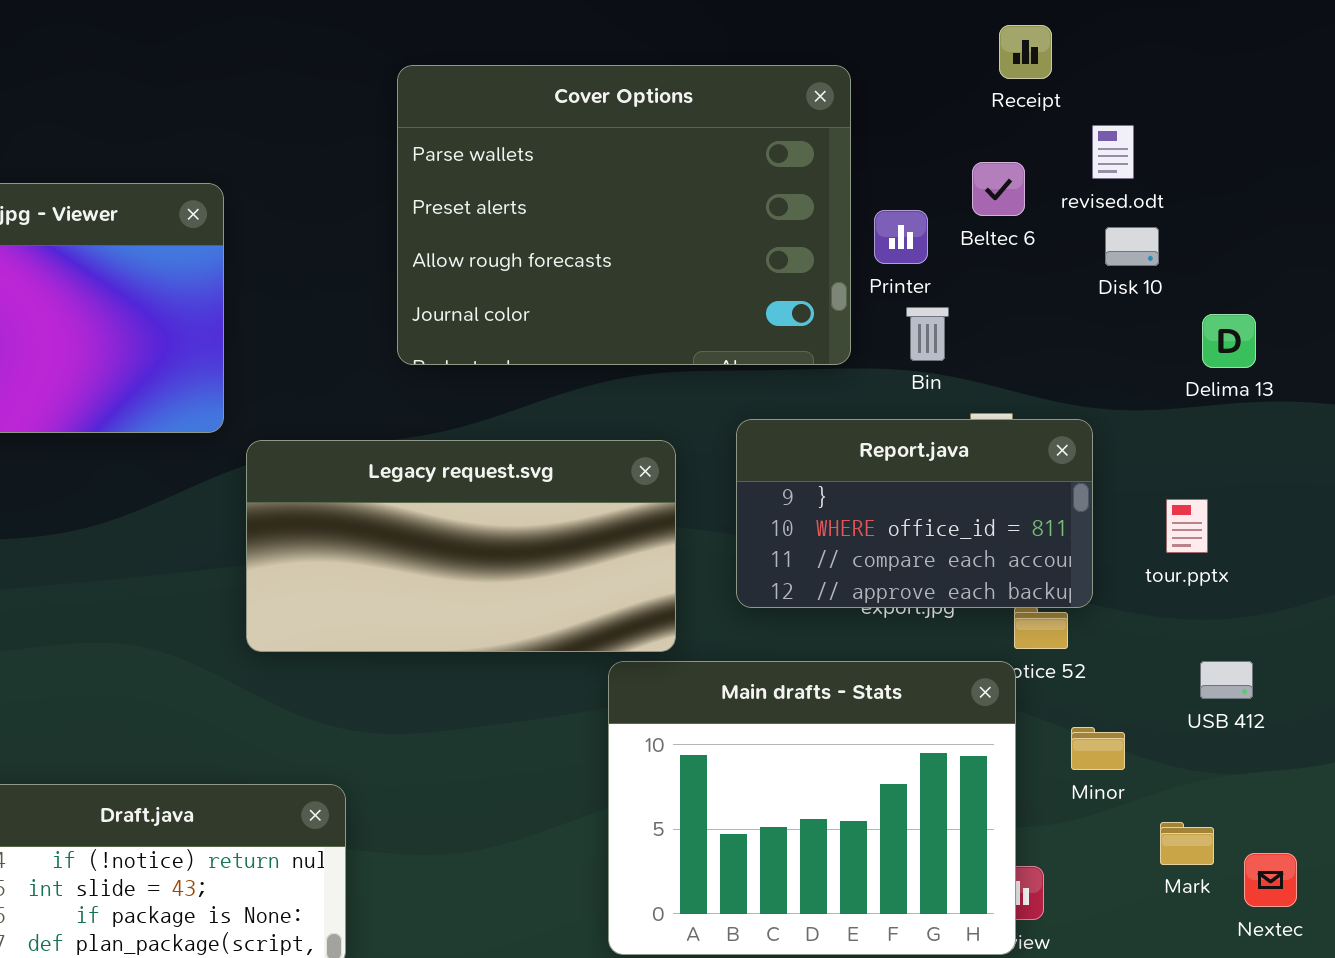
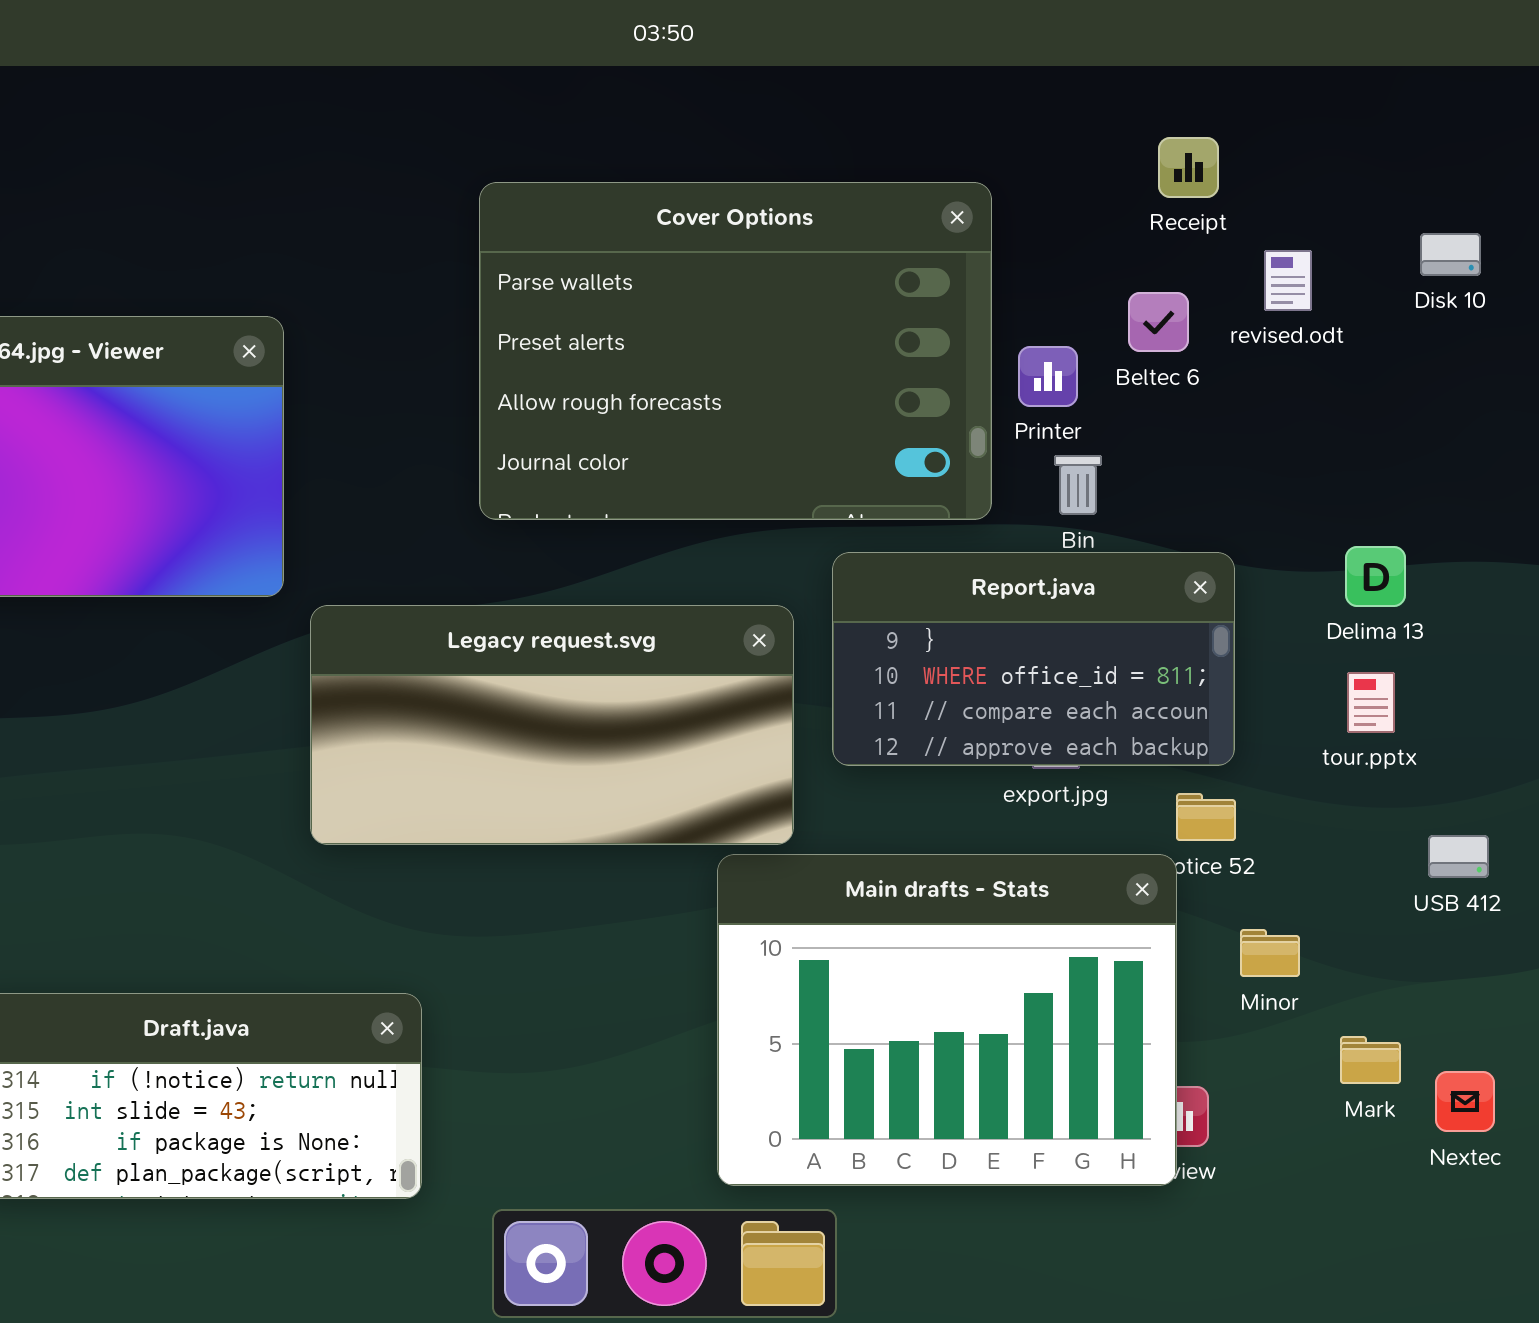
Disk 10: [1105,227,1159,266] -> [1420,233,1481,276], moved
Delima 13: [1202,314,1256,368] -> [1345,546,1406,607], moved
Report.java: [736,419,1093,608] -> [832,552,1235,766], moved
USB 412: [1200,661,1253,699] -> [1428,835,1489,878], moved

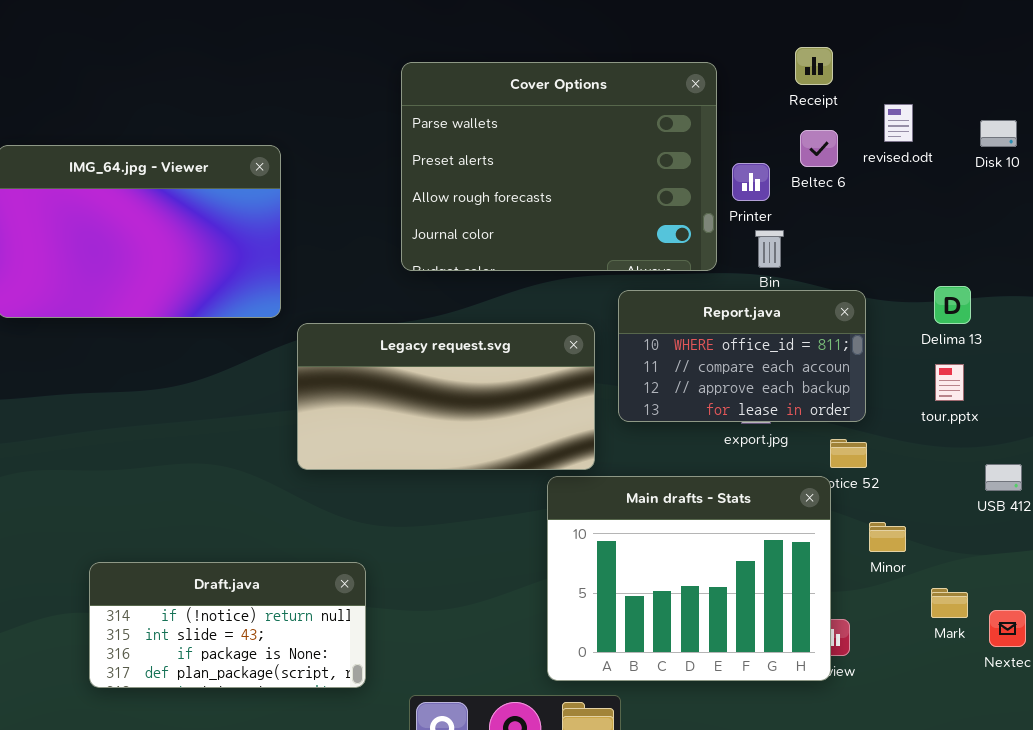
Receipt: [1158,137,1219,198] -> [795,47,833,85], moved
Disk 10: [1420,233,1481,276] -> [980,120,1017,147], moved
Report.java: [832,552,1235,766] -> [618,290,866,422], scrolled down 1 row

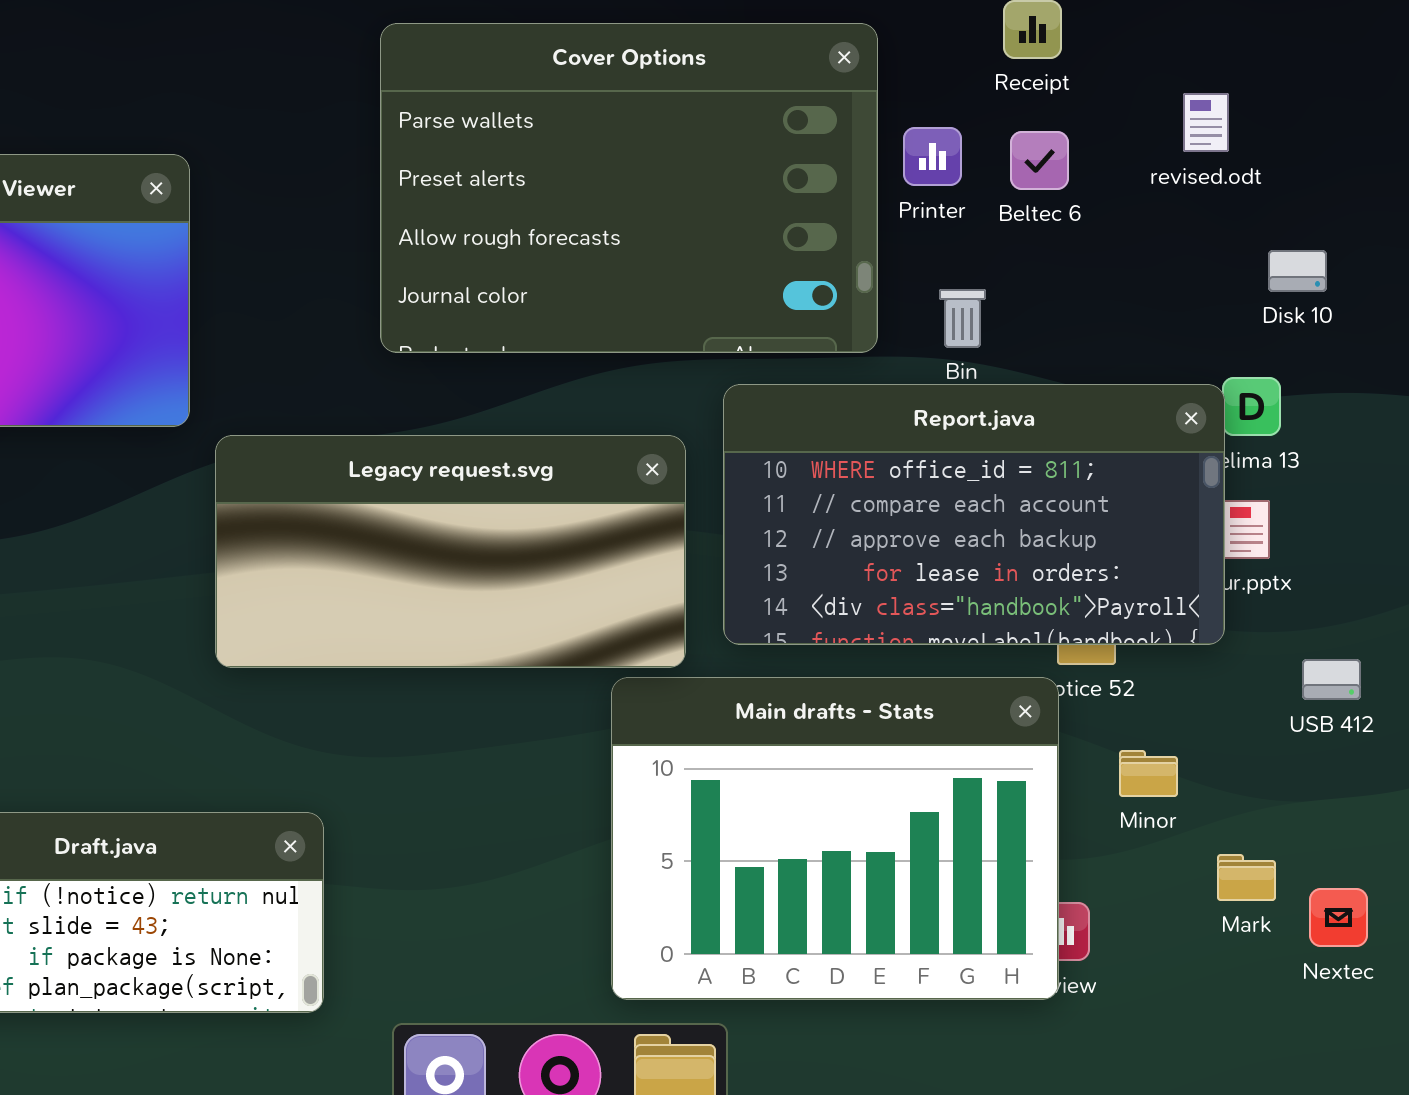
revised.odt: [884,104,913,142] -> [1183,93,1229,152], moved
Disk 10: [980,120,1017,147] -> [1268,250,1327,292], moved
Printer: [732,163,770,201] -> [903,127,962,186], moved
Report.java: [618,290,866,422] -> [723,384,1225,645], resized

